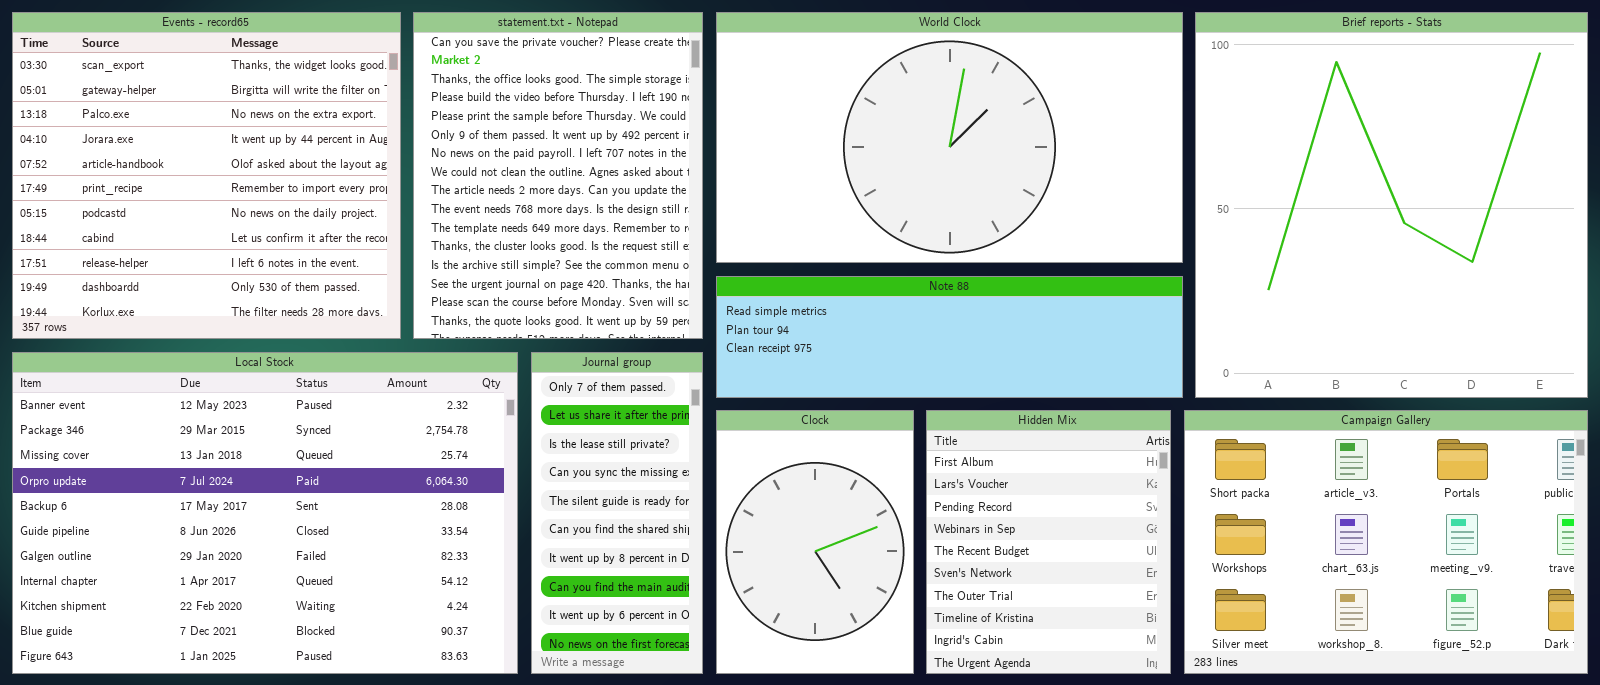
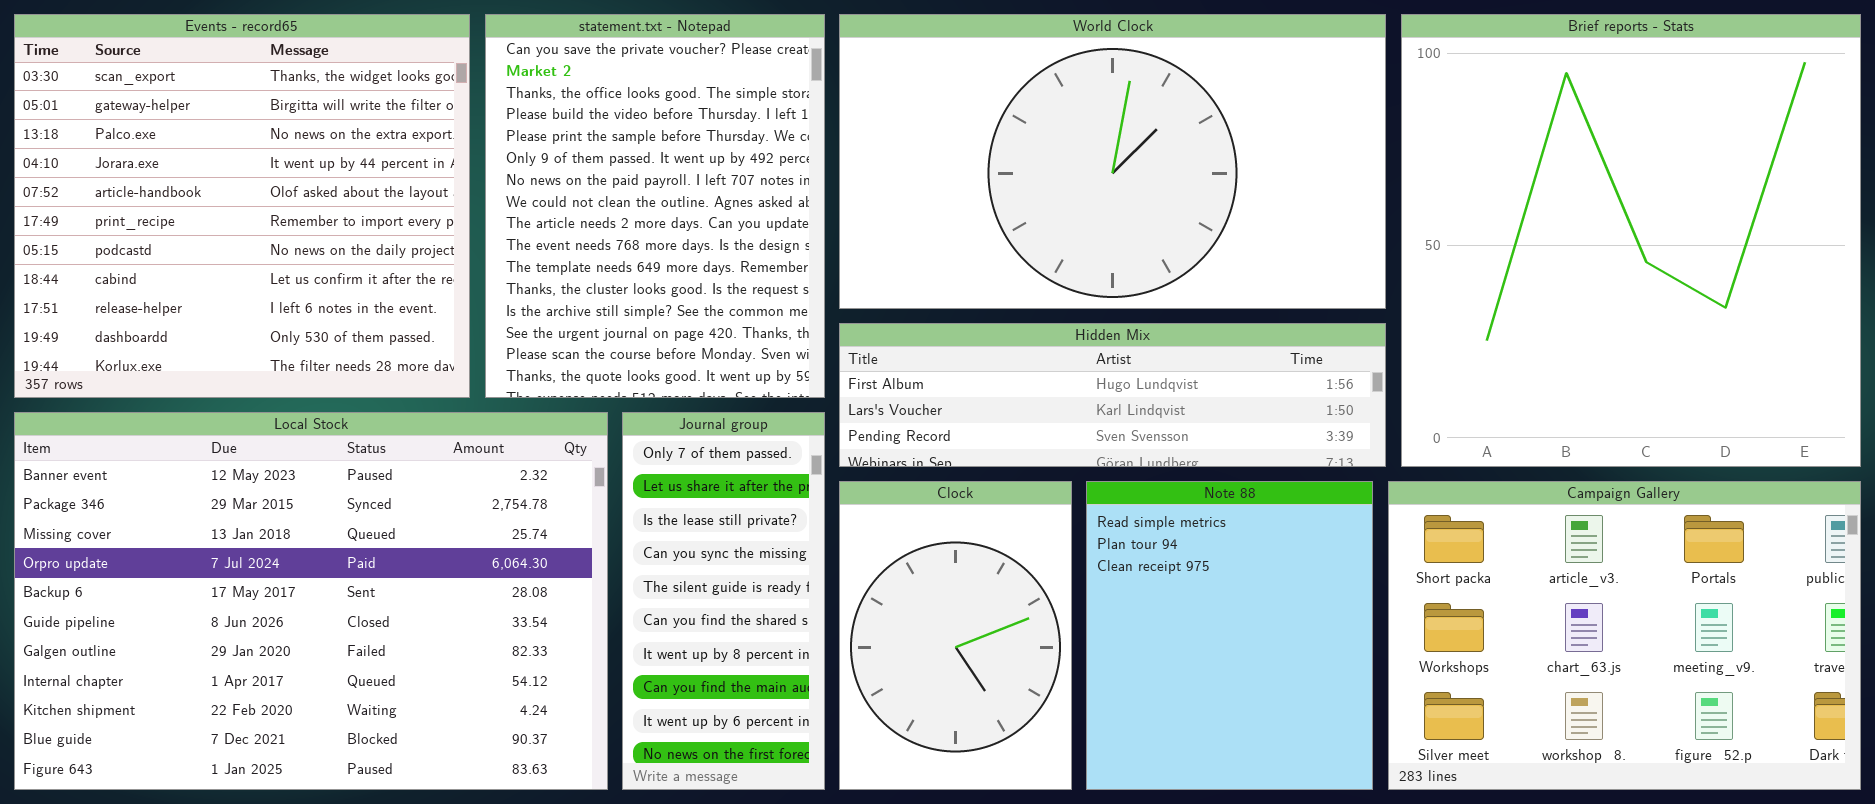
Note 88: [716,276,1183,398] -> [1086,481,1373,790], moved, resized
Hidden Mix: [926,410,1171,674] -> [839,323,1386,467], moved, resized

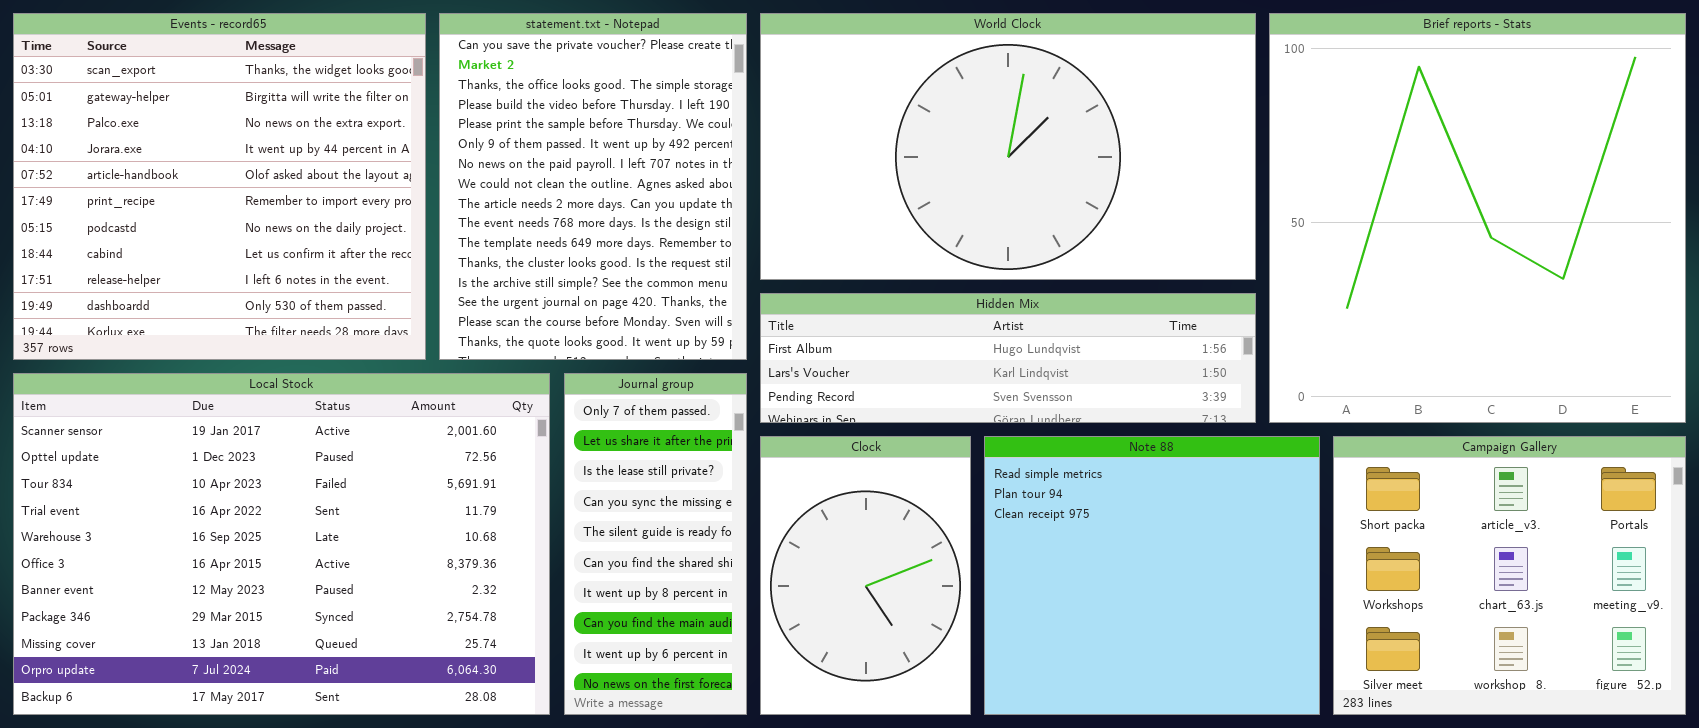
Local Stock: [14,412,608,790] -> [13,373,550,715], scrolled up 6 rows
Note 88: [1086,481,1373,790] -> [984,436,1320,715], resized
Campaign Gallery: [1388,481,1861,790] -> [1333,436,1686,715], resized

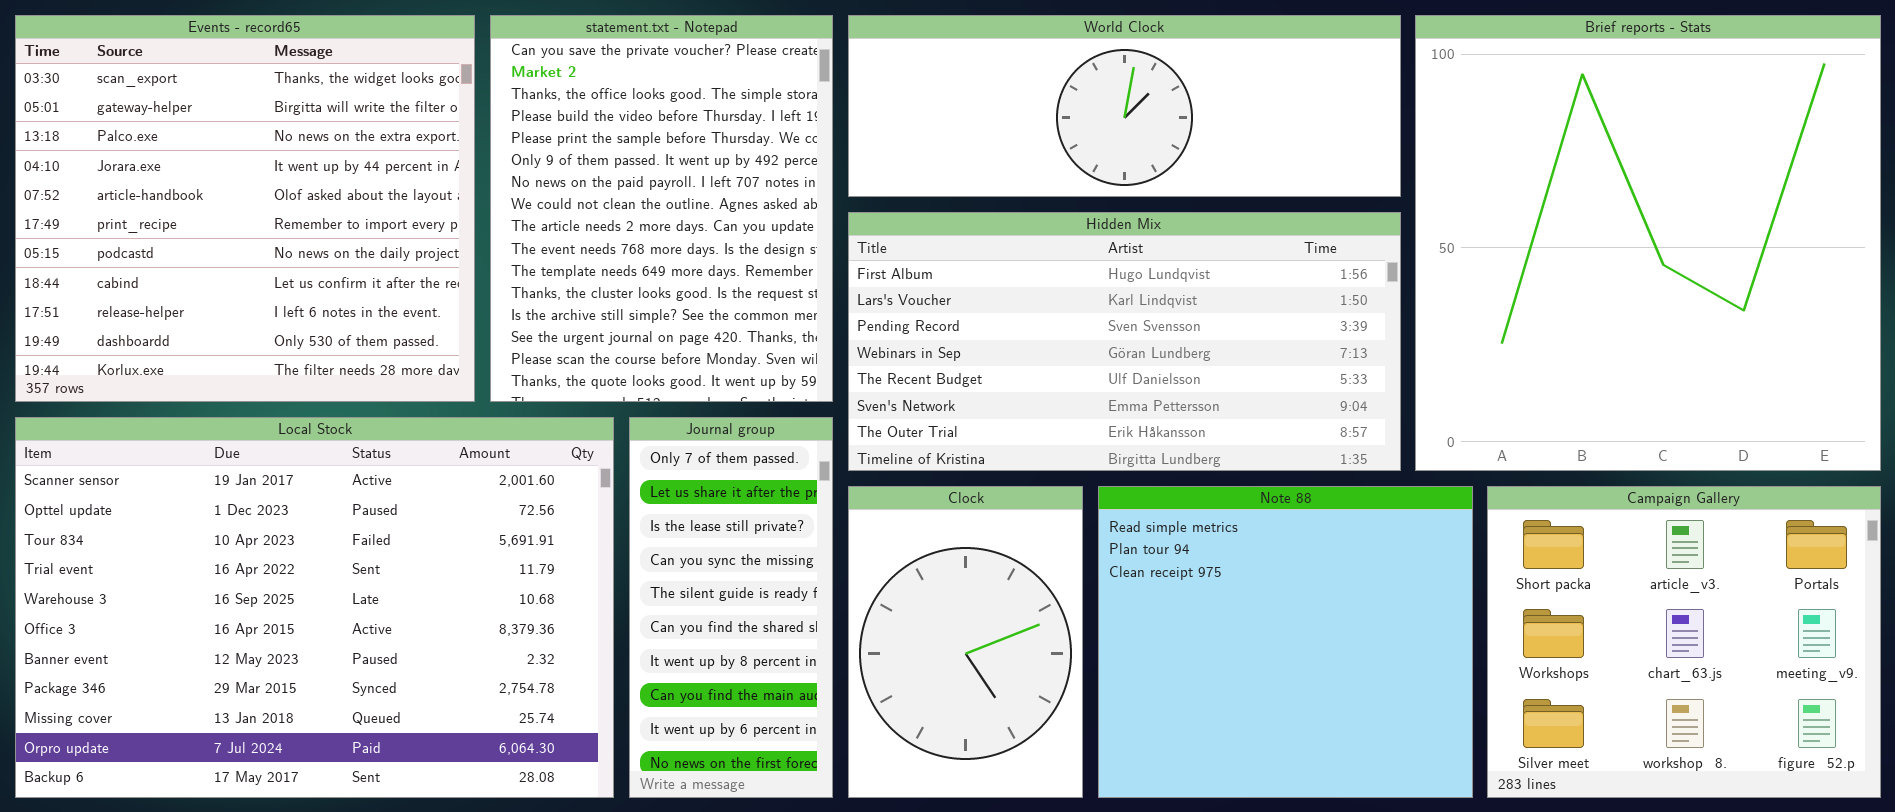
World Clock: [760,13,1256,280] -> [848,15,1401,197], resized
Hidden Mix: [760,293,1256,423] -> [848,212,1401,471], resized

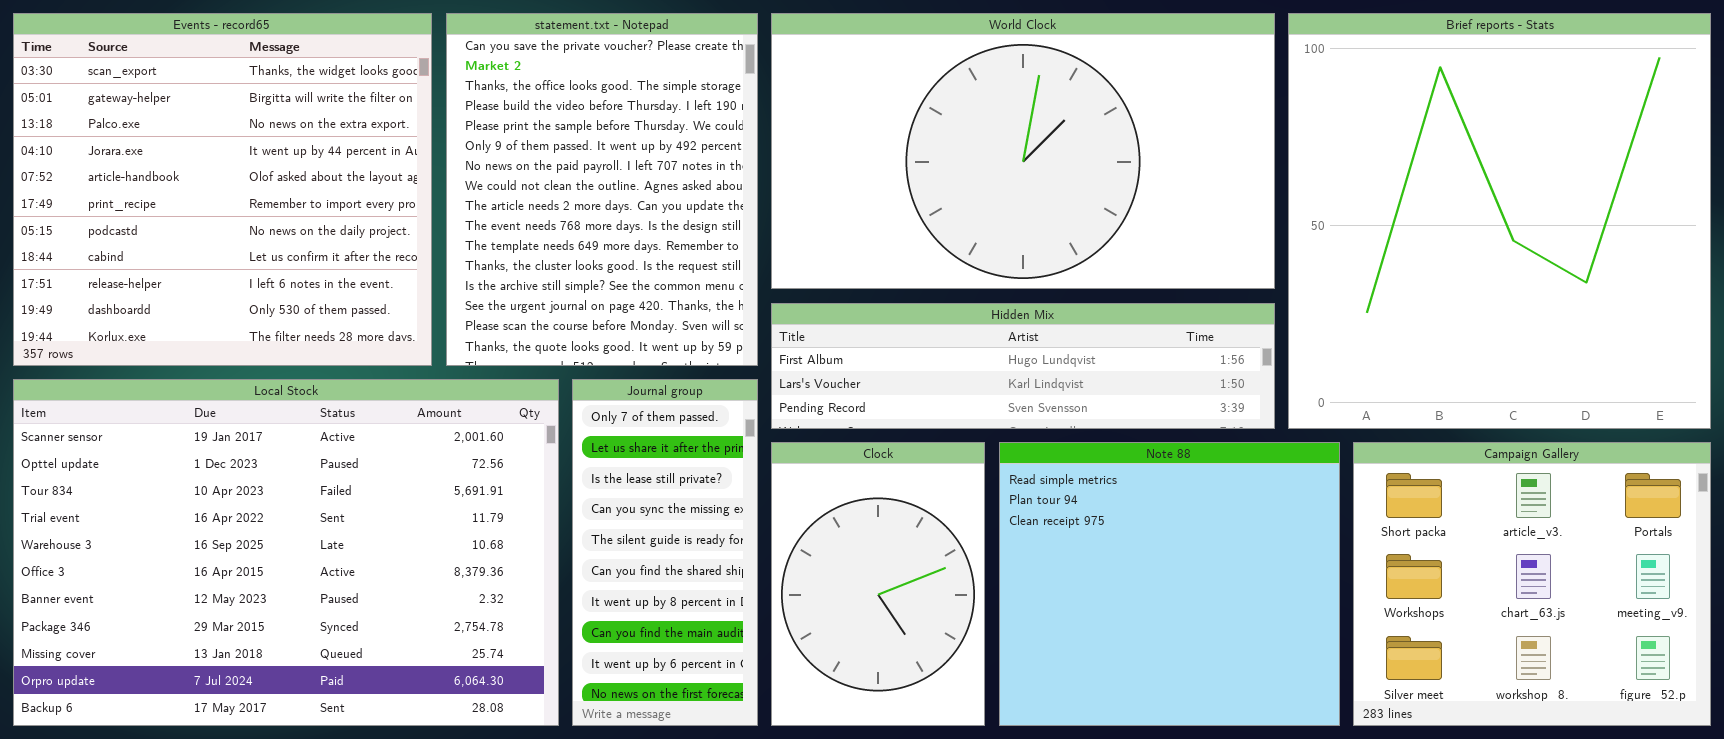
World Clock: [848,15,1401,197] -> [771,13,1275,289], resized
Hidden Mix: [848,212,1401,471] -> [771,303,1275,429], resized

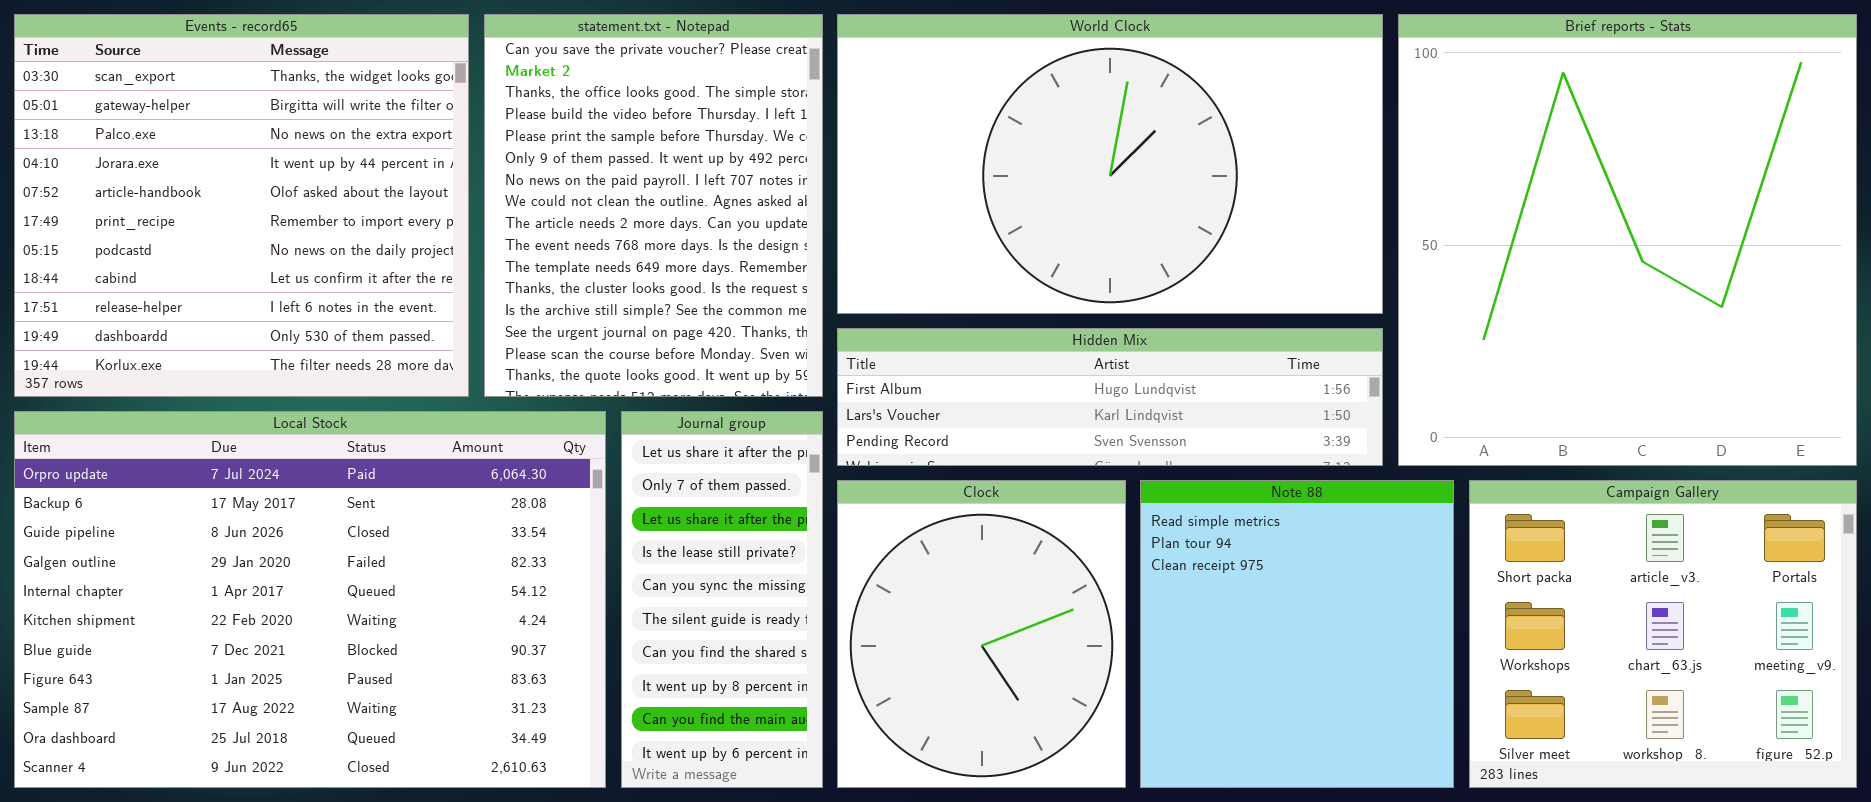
Local Stock: [13,379,559,726] -> [14,411,606,788], scrolled down 9 rows
Journal group: [572,379,758,726] -> [621,411,823,788], scrolled up 1 row
Clock: [771,442,985,726] -> [837,480,1126,788], resized
Note 88: [999,442,1340,726] -> [1140,480,1454,788], resized

